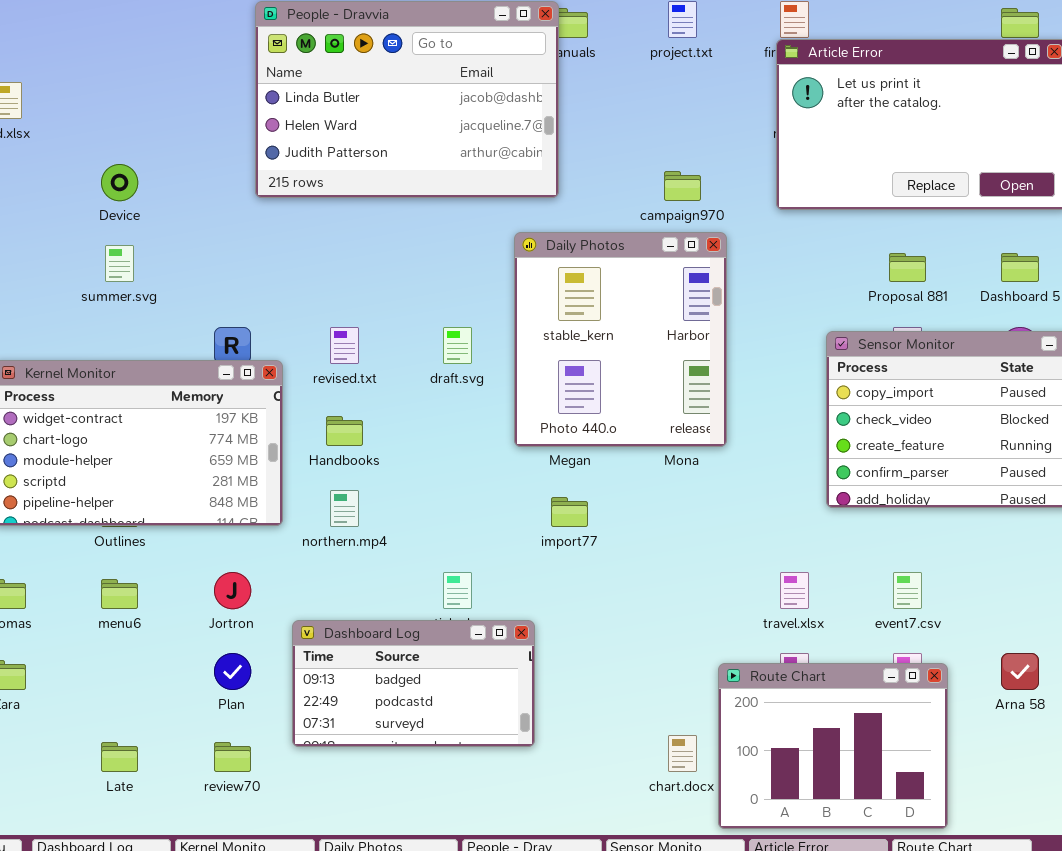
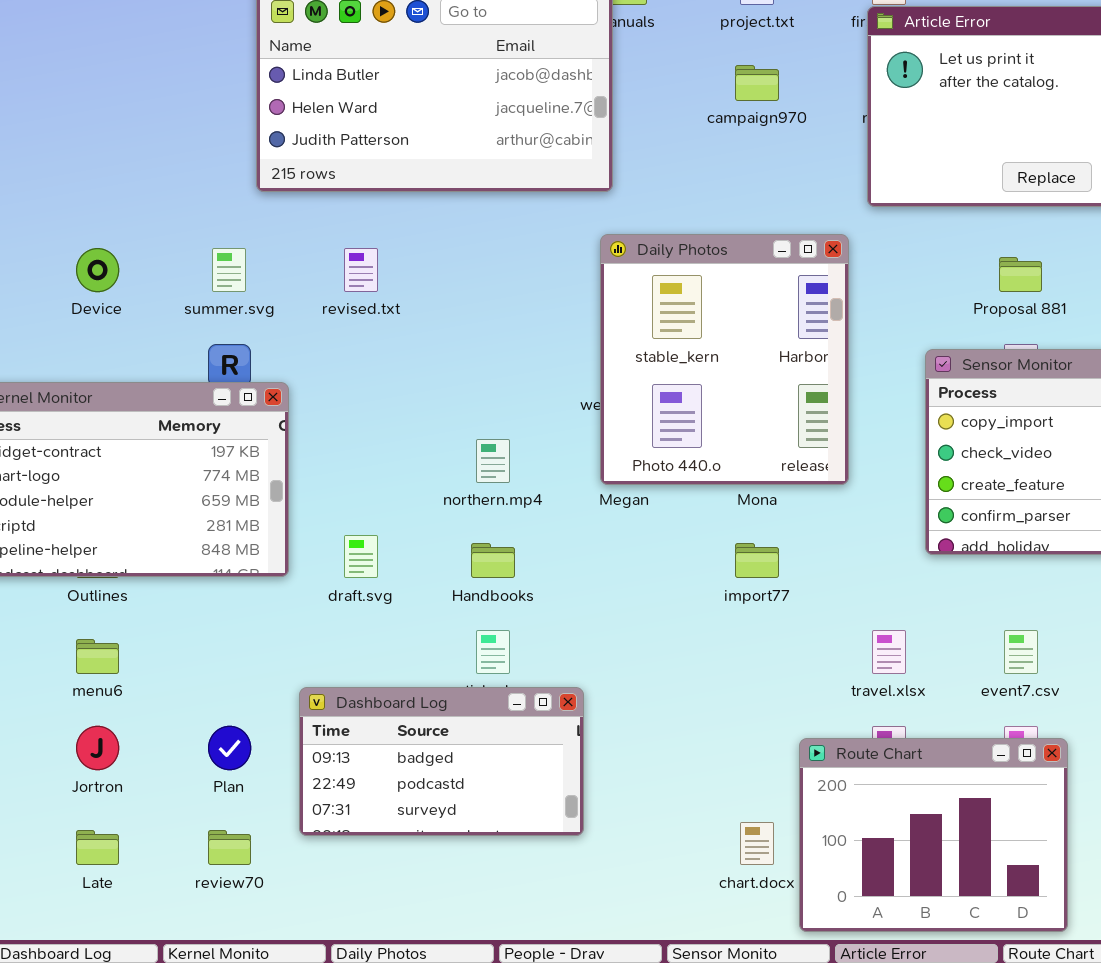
Device: [101,164,138,201] -> [76,248,119,292], moved
campaign970: [664,171,701,201] -> [735,65,779,101], moved
Daily Photos: [514,232,727,447] -> [600,234,849,485], moved
summer.svg: [105,245,134,282] -> [212,248,246,292], moved
revised.txt: [330,327,359,364] -> [344,248,378,292], moved
draft.svg: [443,327,472,364] -> [344,535,378,578], moved
Handbooks: [326,416,363,446] -> [471,543,515,578], moved
northern.mp4: [330,490,359,527] -> [476,439,510,483], moved
import77: [551,497,588,527] -> [735,543,779,578], moved
Jortron: [214,572,251,609] -> [76,726,119,770], moved

